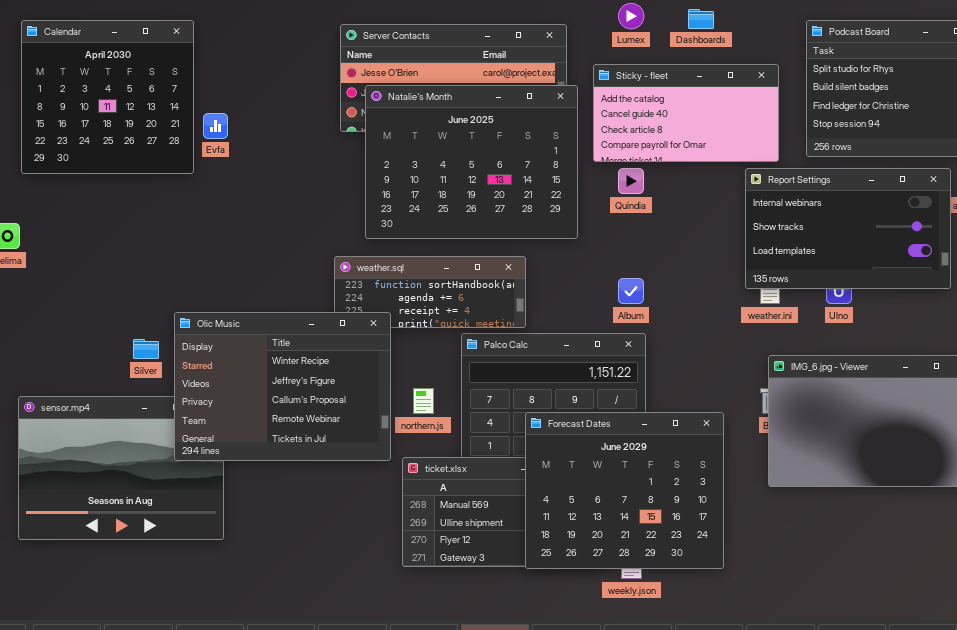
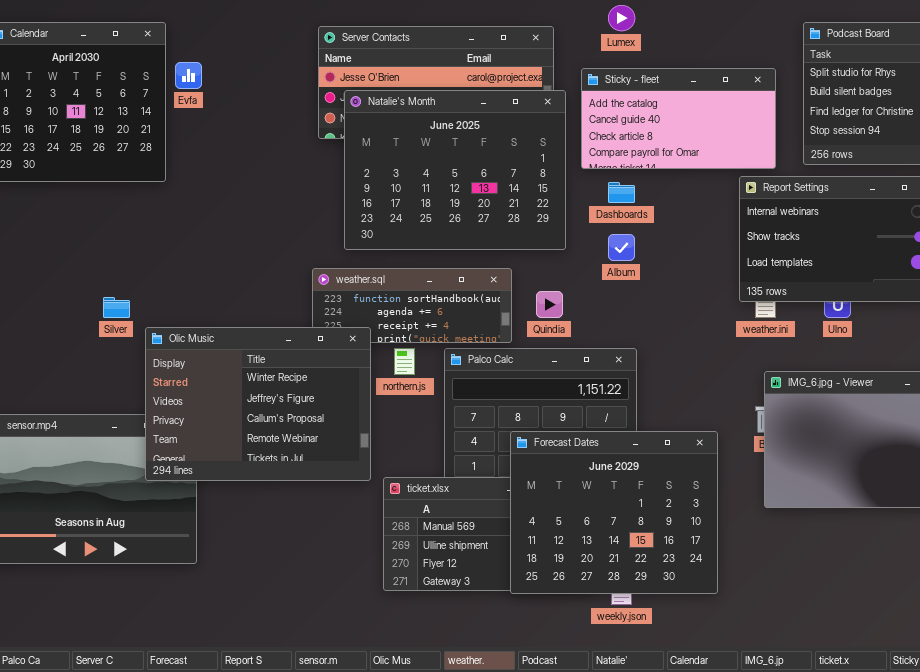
Dashboards: [688,9,714,29] -> [608,182,635,203], moved
Evfa: [203,113,228,139] -> [175,62,202,89], moved
Quindia: [618,168,644,194] -> [536,291,563,318], moved
Album: [618,278,644,304] -> [608,234,635,261], moved
Silver: [133,339,159,359] -> [103,297,130,318], moved
northern.js: [413,388,434,414] -> [394,348,415,375], moved

